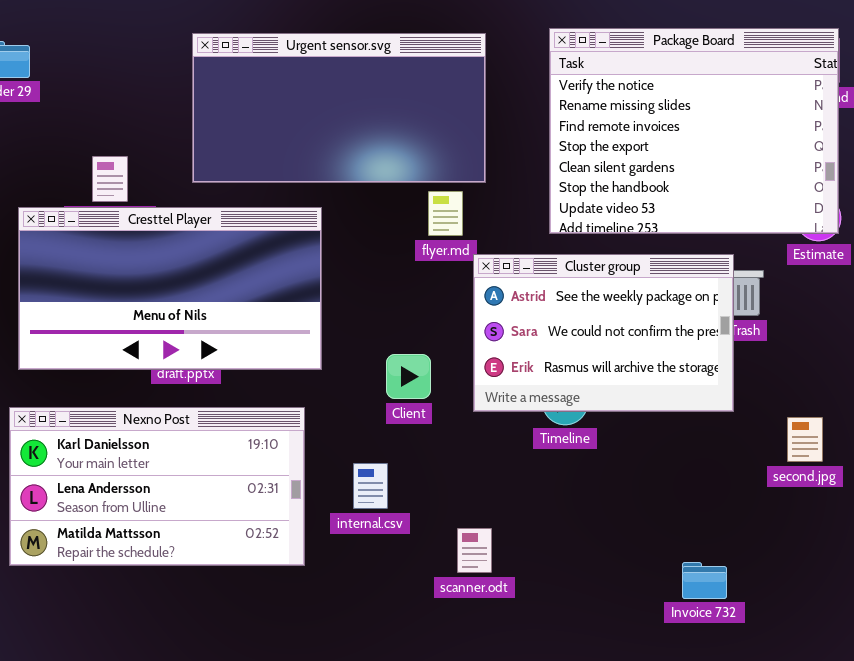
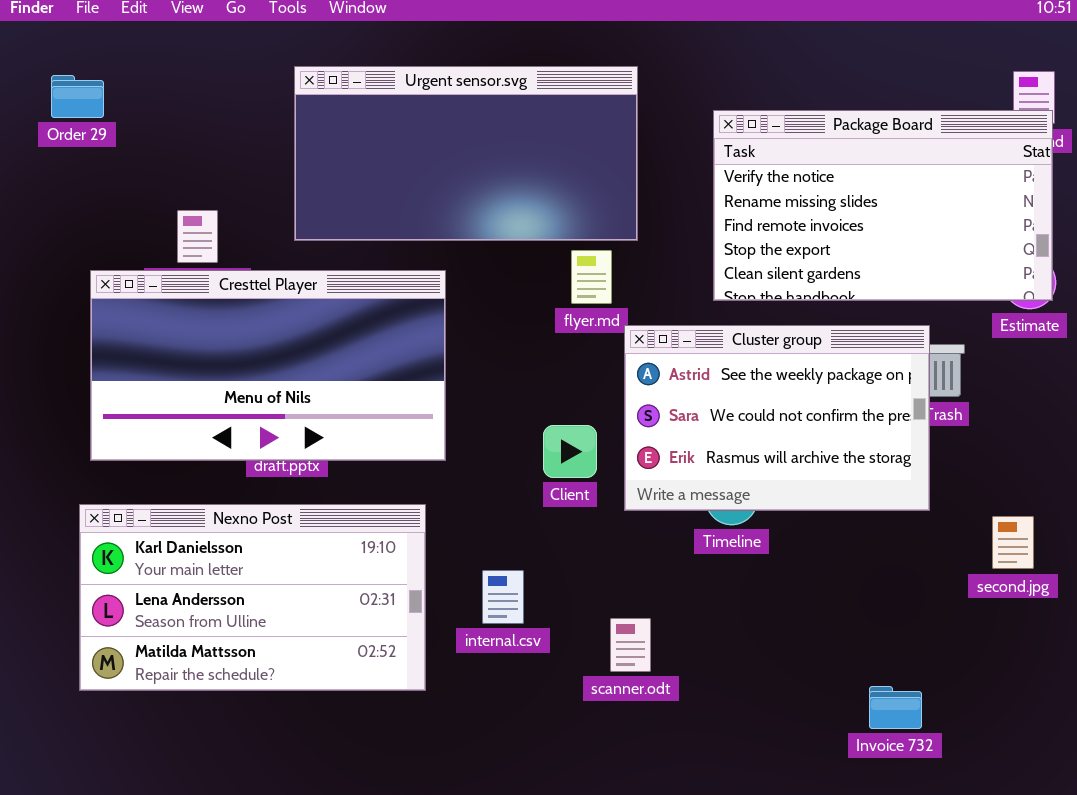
Package Board: [549,28,839,234] -> [713,110,1053,301], resized
Client: [386,354,431,399] -> [543,425,597,478], moved
scanner.odt: [457,528,492,573] -> [610,618,651,672], moved

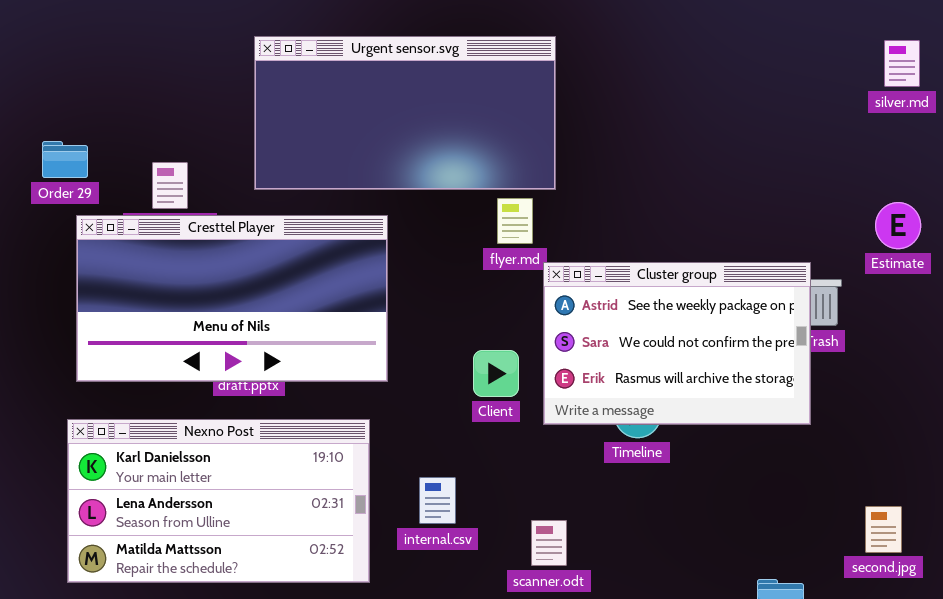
Order 29: [51,75,104,118] -> [42,141,88,178], moved
Package Board: [713,110,1053,301] -> none, closed
second.jpg: [992,516,1034,569] -> [865,506,902,553], moved

